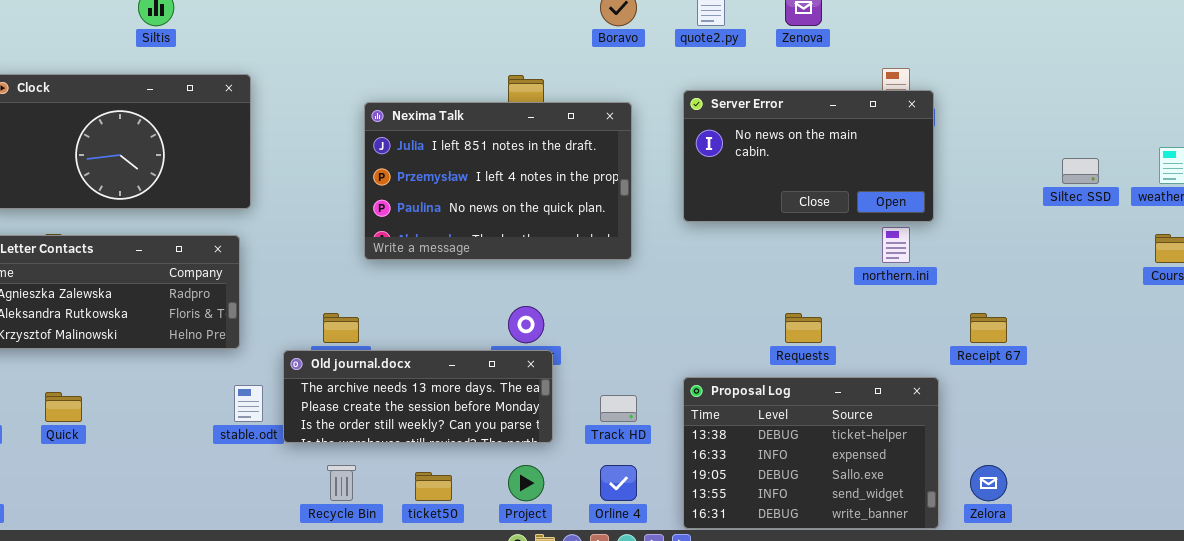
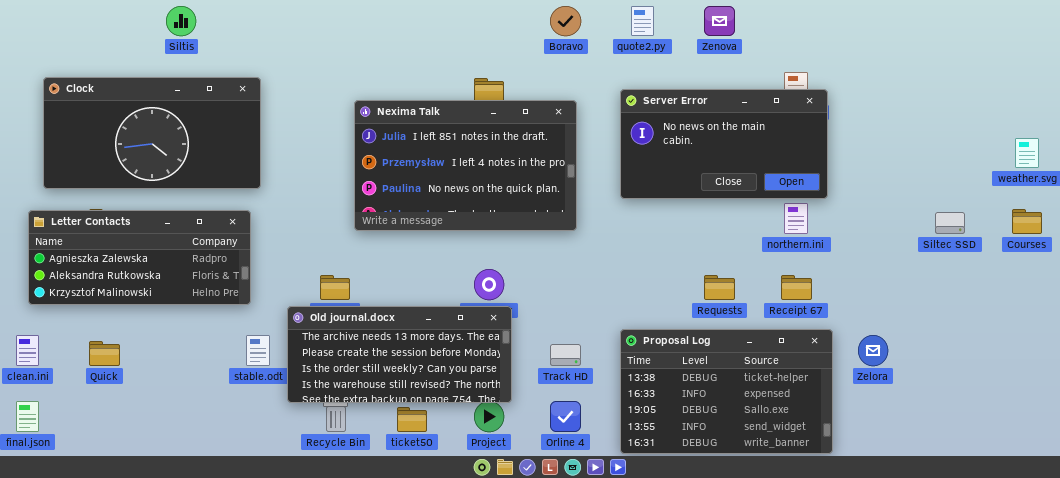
Siltec SSD: [1062,158,1099,184] -> [935,212,965,234], moved
Receipt 67: [970,313,1007,343] -> [781,275,812,300], moved
Old journal.docx: [283,350,553,443] -> [287,306,512,403], resized
Zelora: [970,465,1007,501] -> [858,335,888,366], moved

